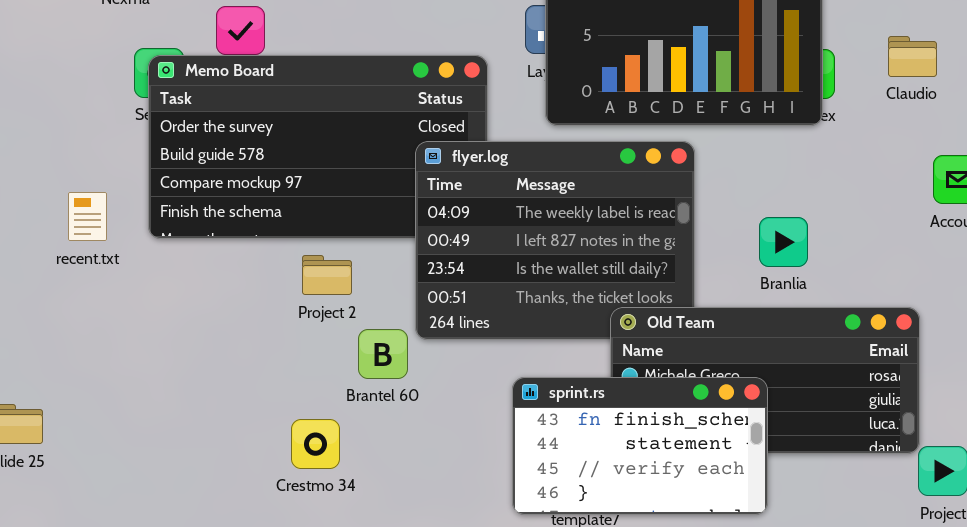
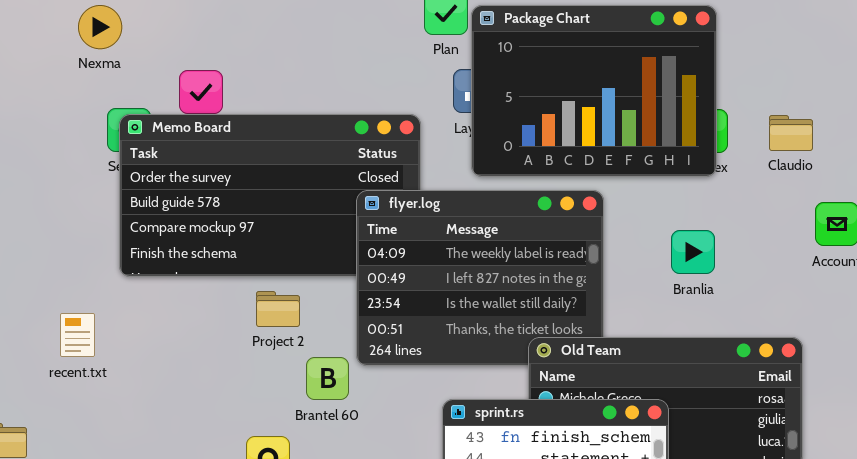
Claudio: [888,36,937,77] -> [769,115,813,151], moved
recent.txt: [68,192,107,241] -> [60,313,95,357], moved
Branlia: [759,217,808,267] -> [671,230,715,274], moved

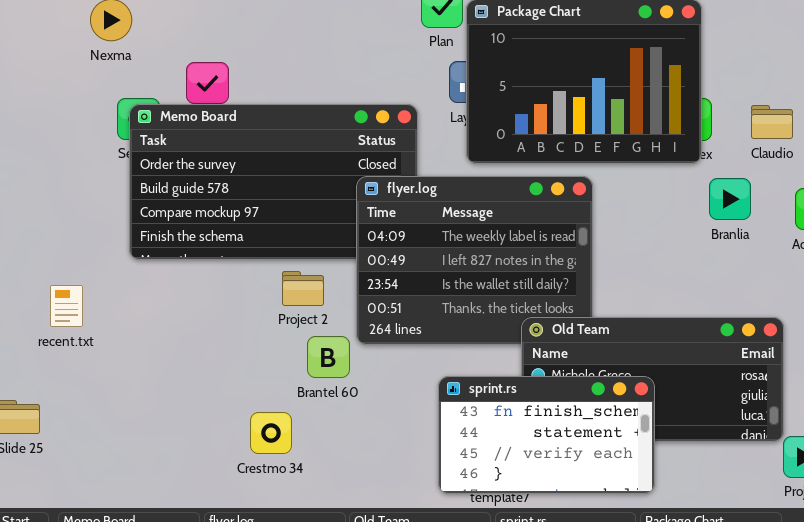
Branlia: [671,230,715,274] -> [709,178,751,220], moved
Project 2: [256,291,300,327] -> [282,271,324,306], moved
recent.txt: [60,313,95,357] -> [50,285,83,327], moved

